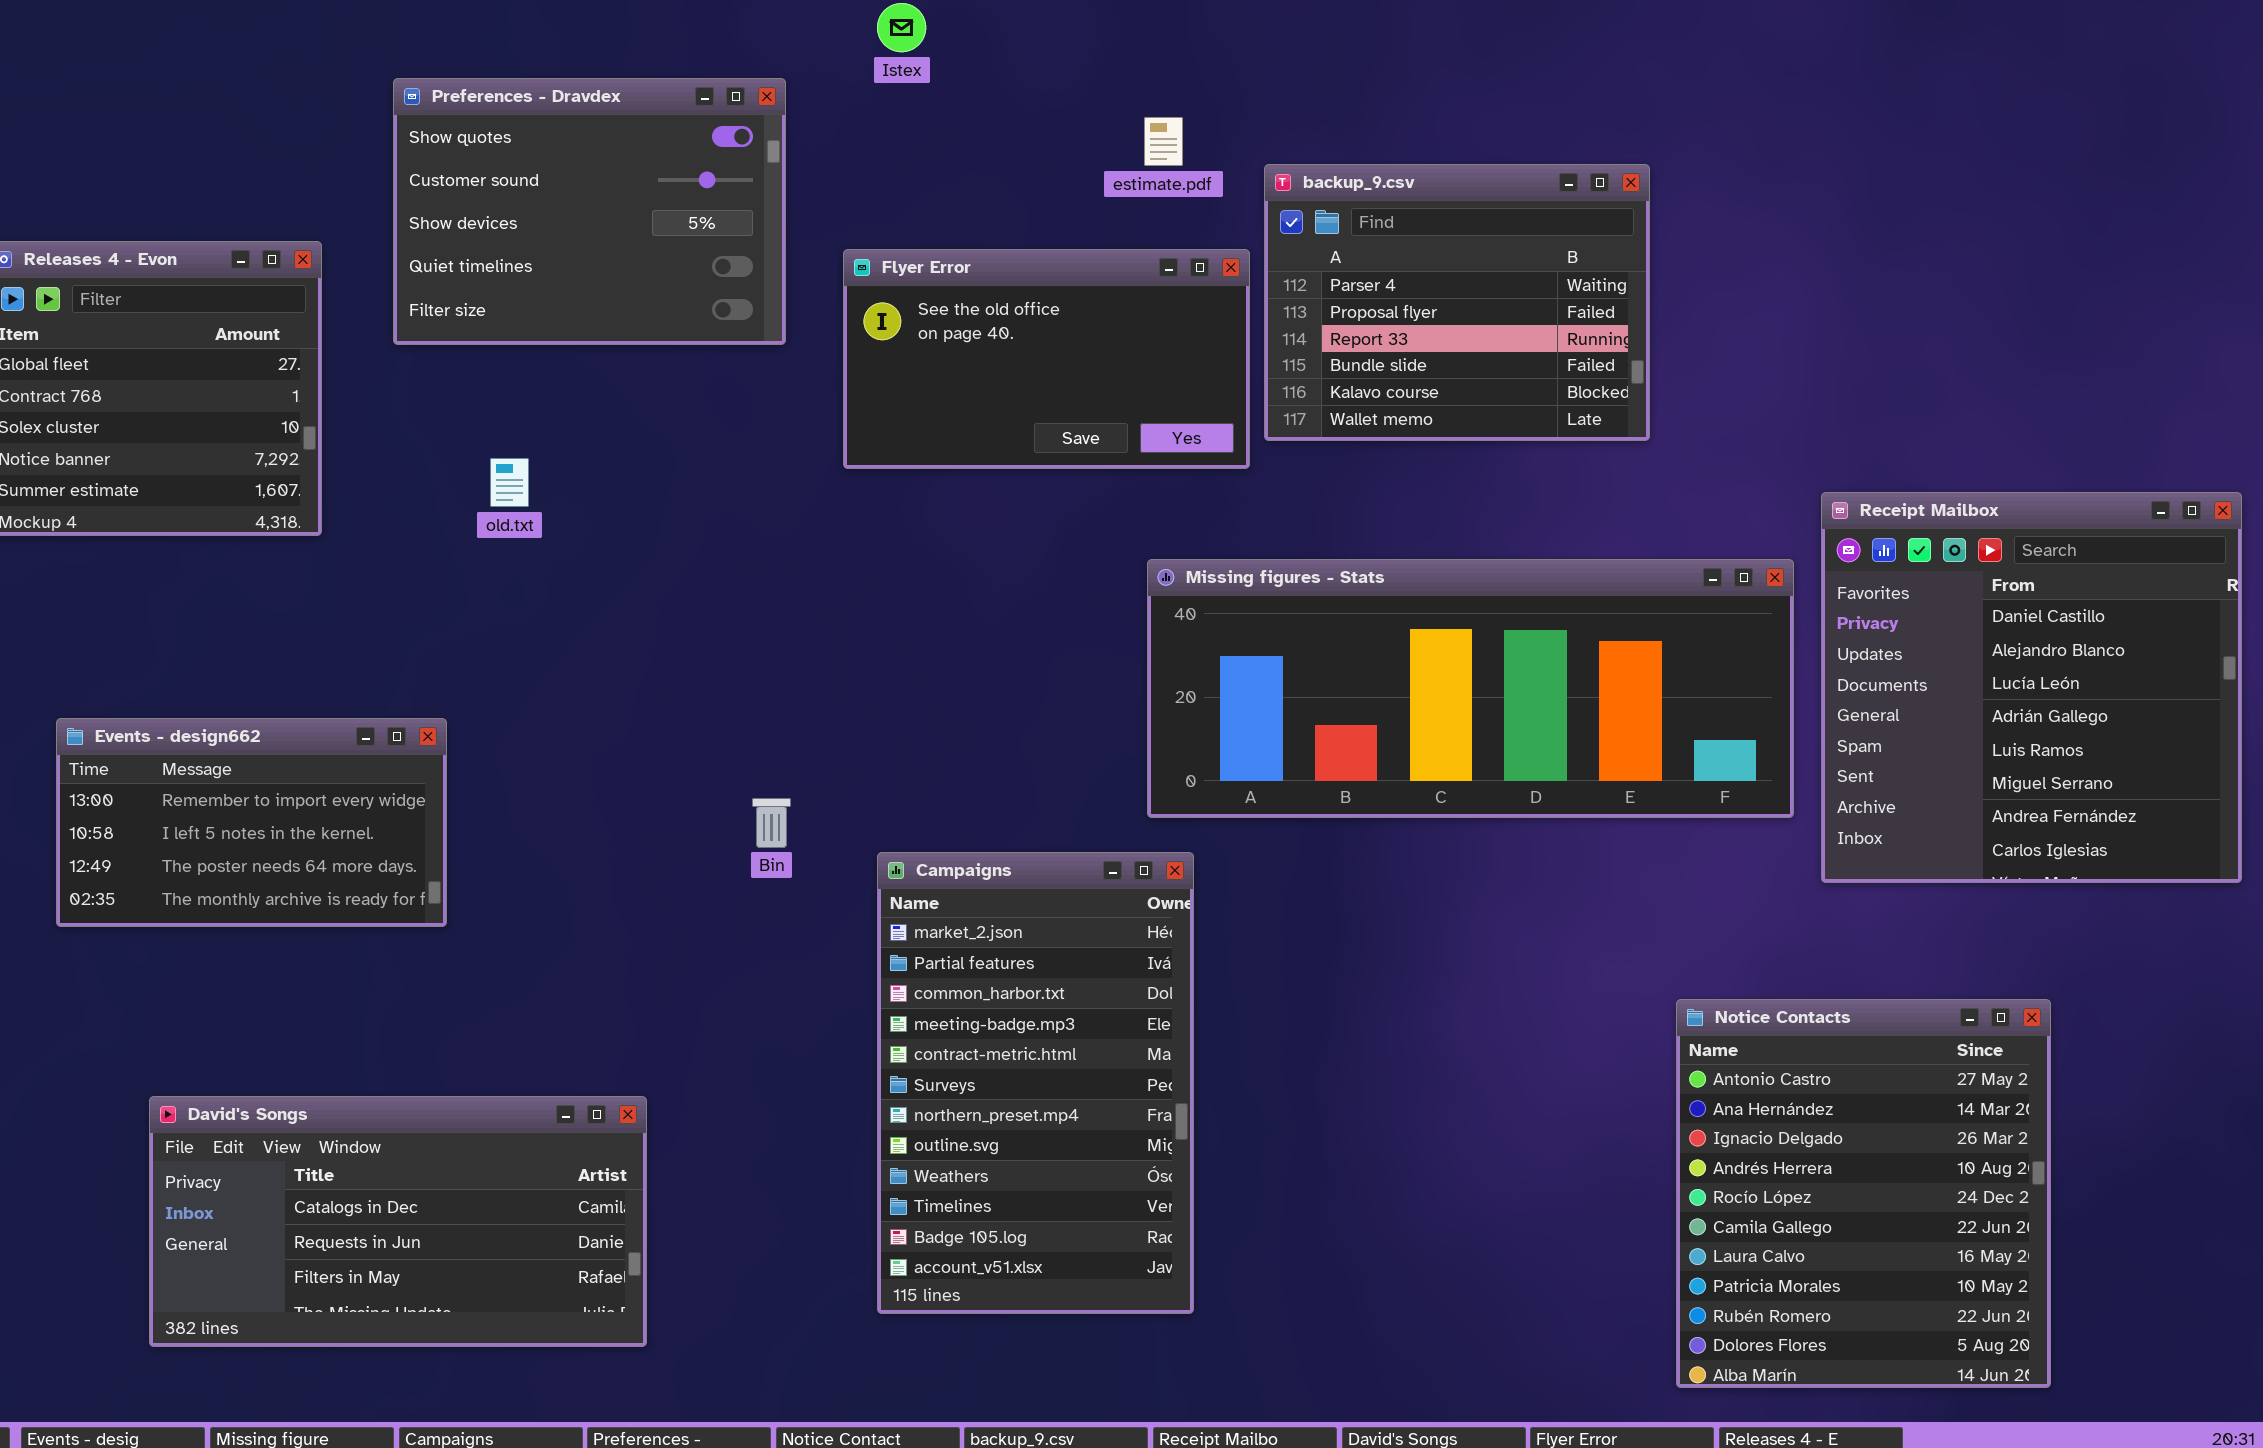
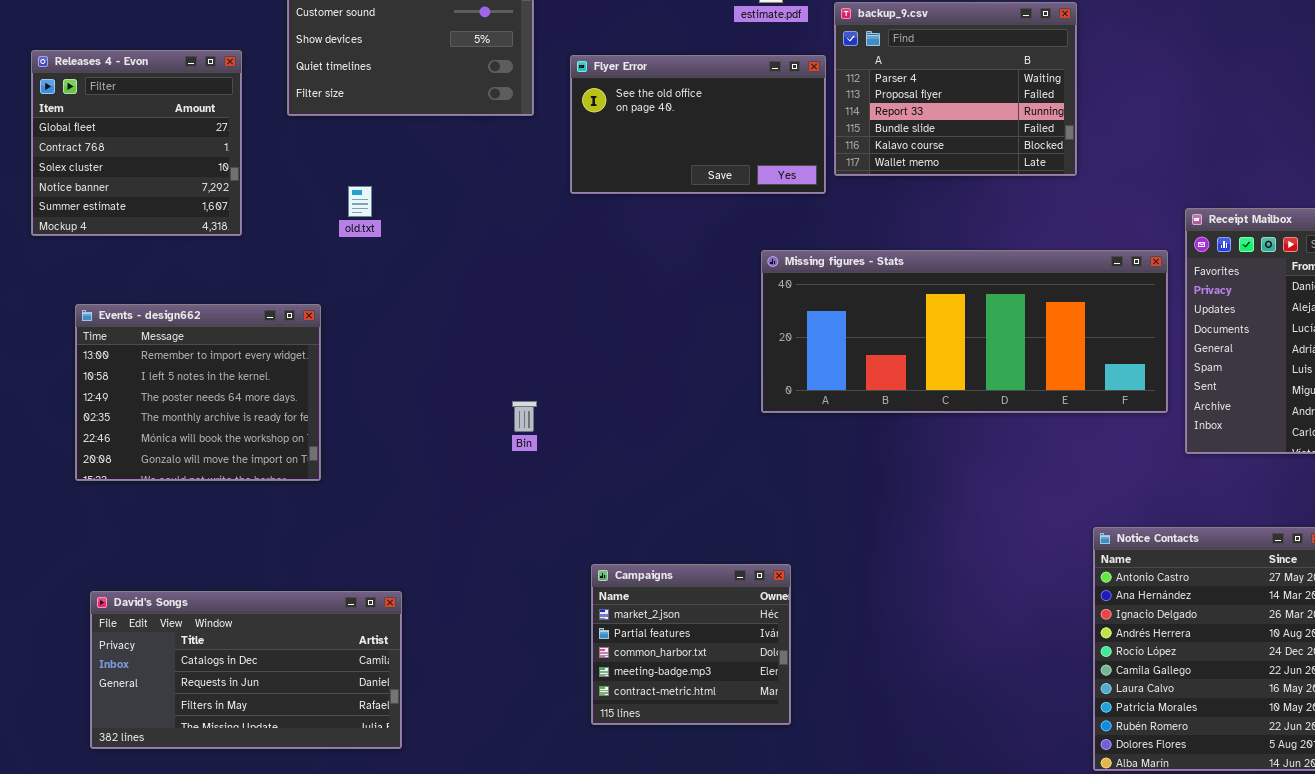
Events - design662: [56,718,447,927] -> [75,304,321,481], resized
Campaigns: [877,852,1194,1314] -> [591,564,791,725], resized
David's Songs: [149,1096,647,1347] -> [90,591,402,749], moved

